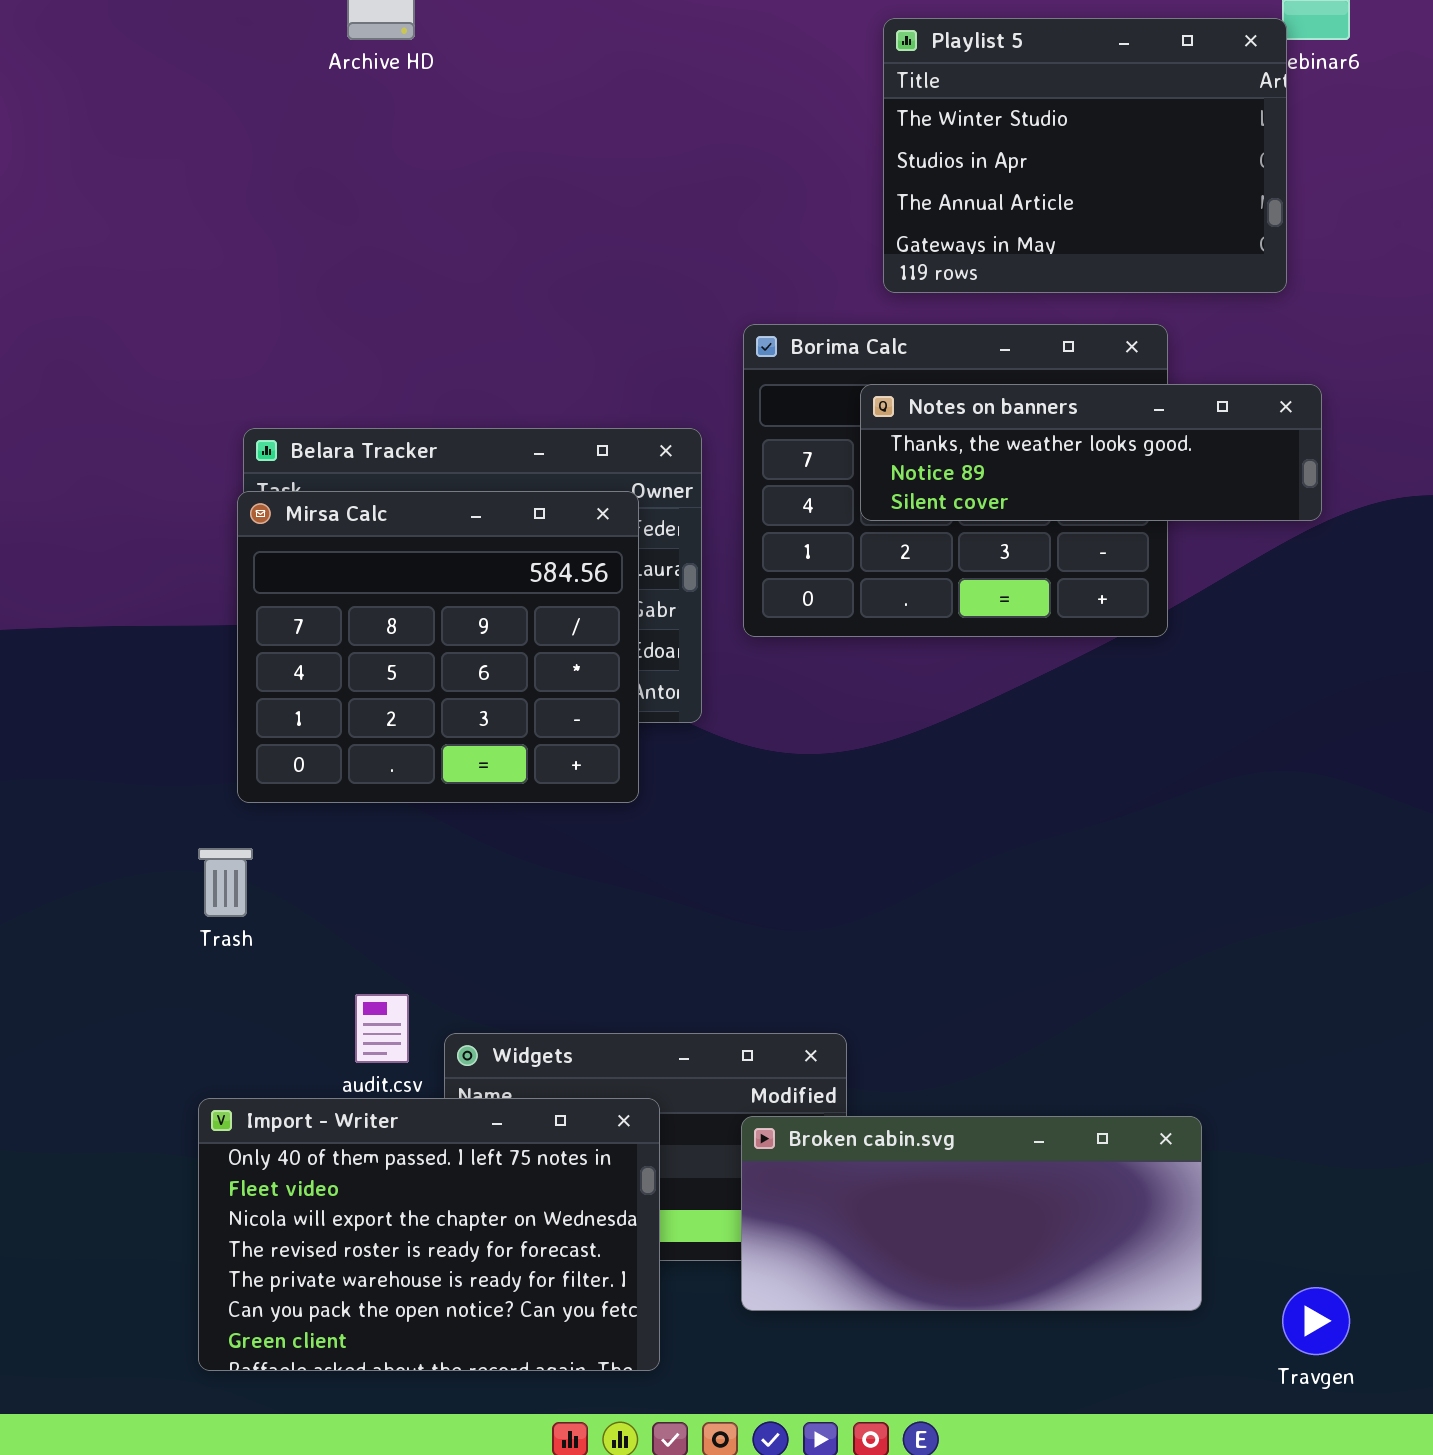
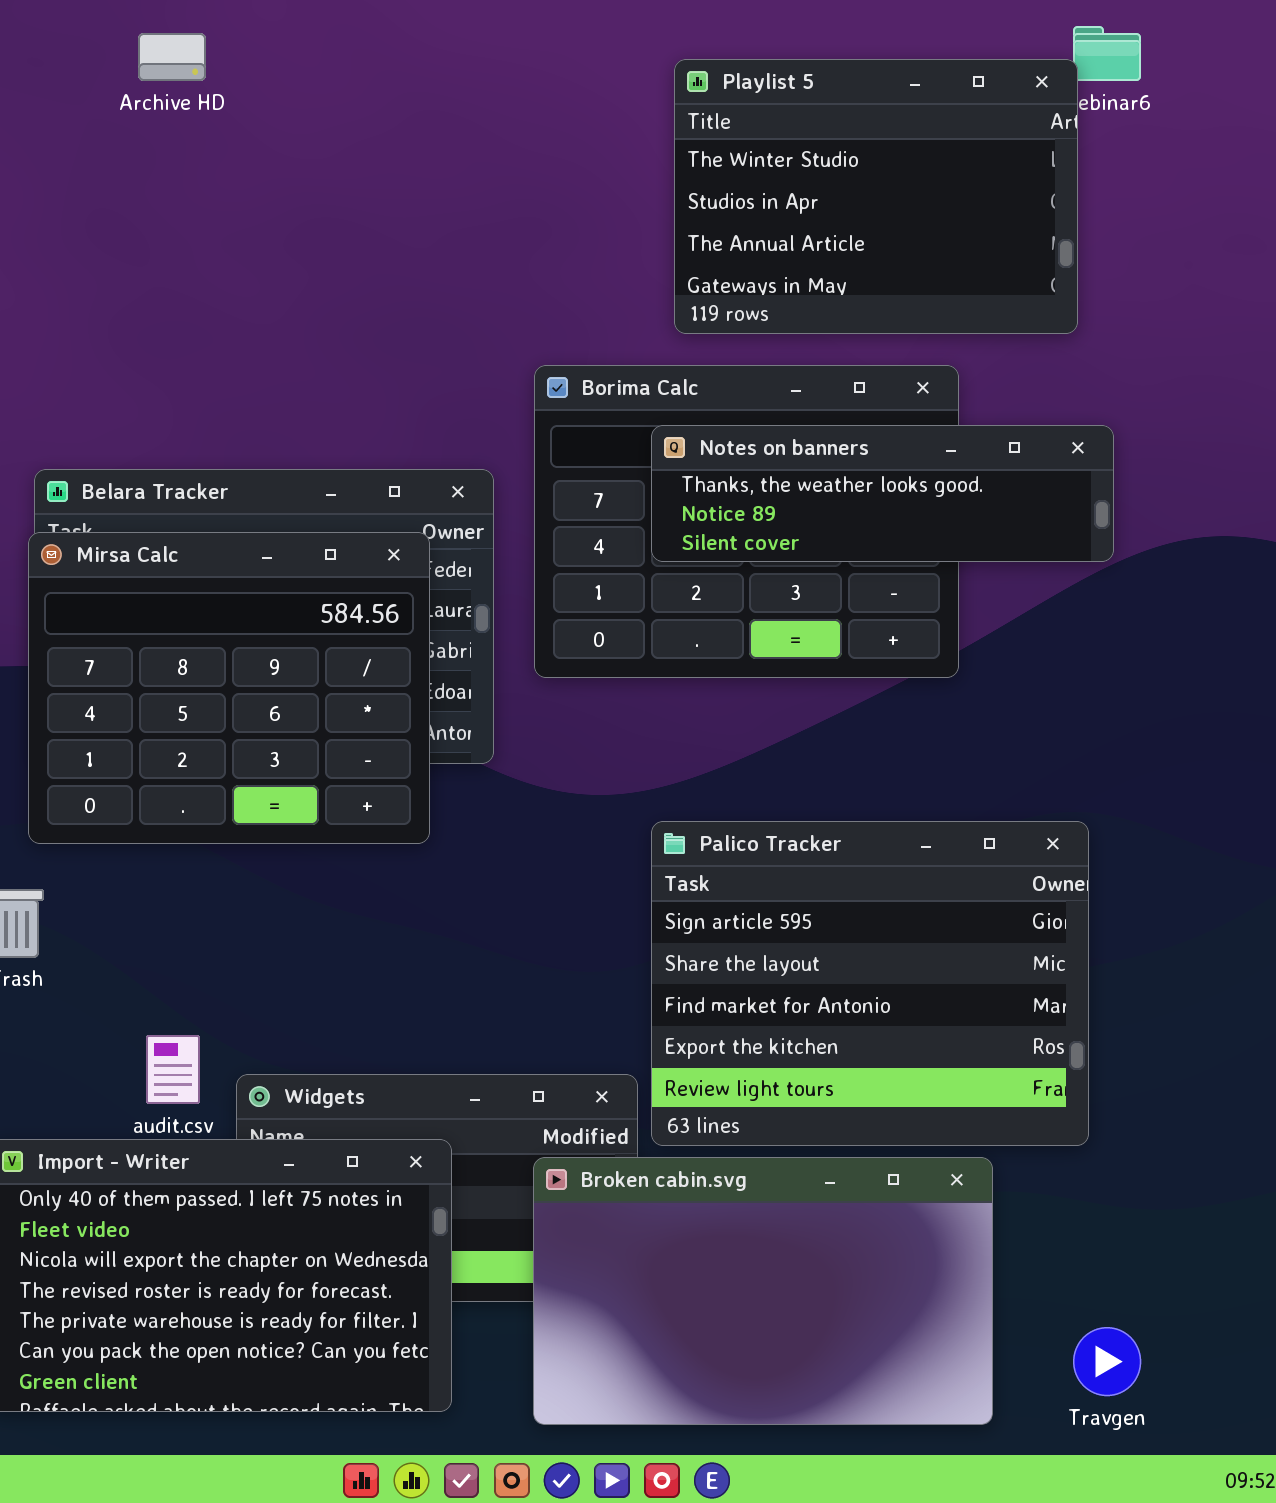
Palico Tracker: none -> [651,821,1089,1146], opened
Broken cabin.svg: [741,1116,1202,1311] -> [533,1157,993,1425], resized

